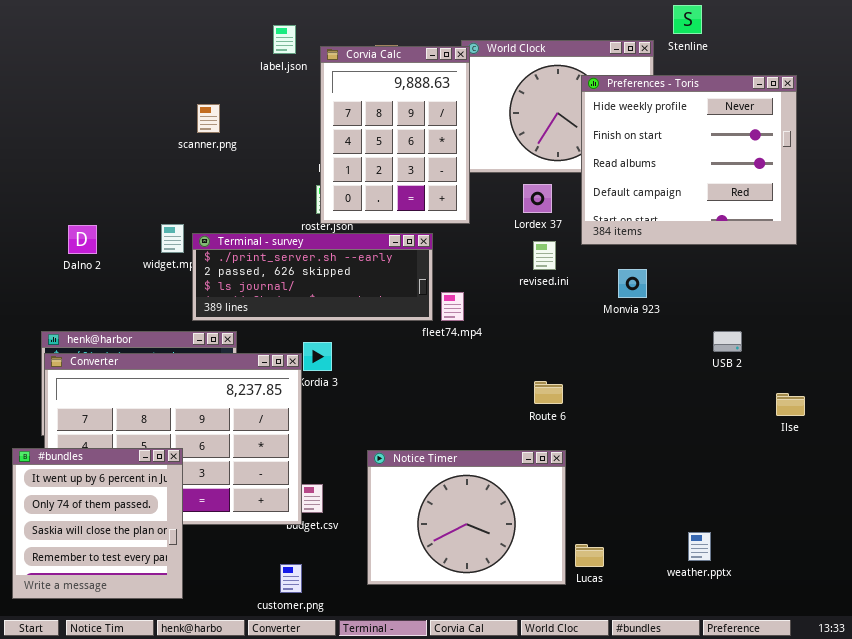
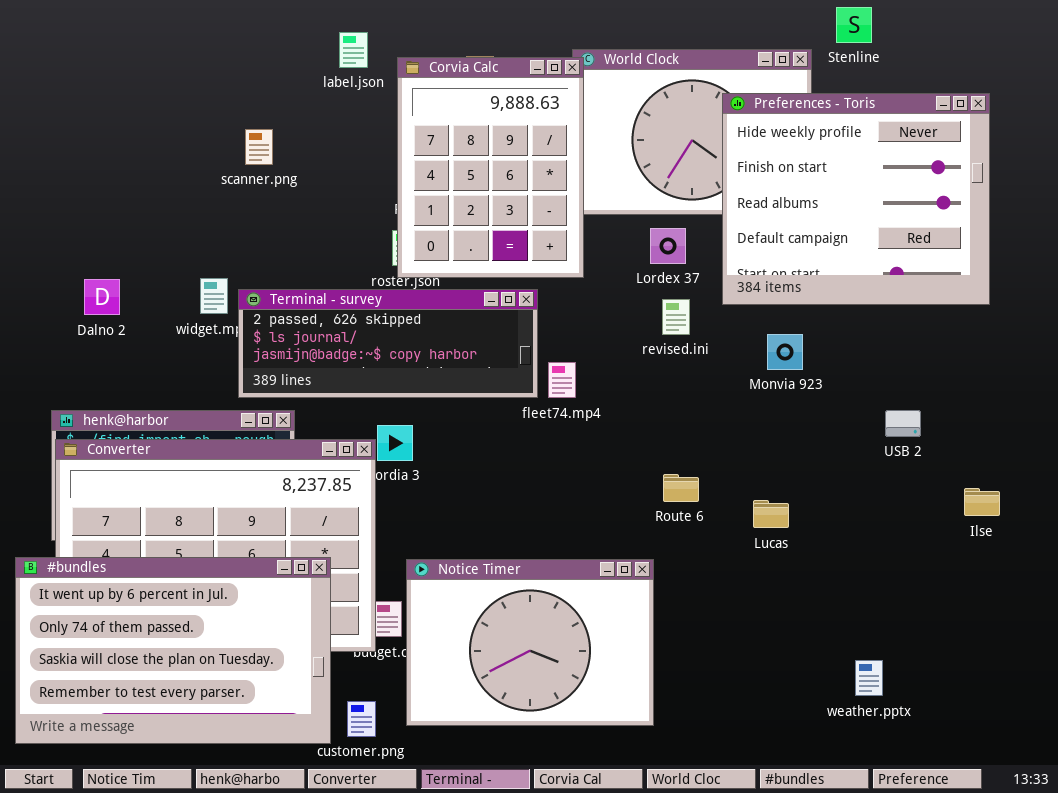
Terminal - survey: [192,233,433,321] -> [238,289,538,398], scrolled down 1 row
#bundles: [12,448,183,599] -> [15,557,331,744], resized
Notice Timer: [367,450,566,585] -> [406,559,654,726], moved
Lucas: [575,544,604,567] -> [753,500,789,528], moved

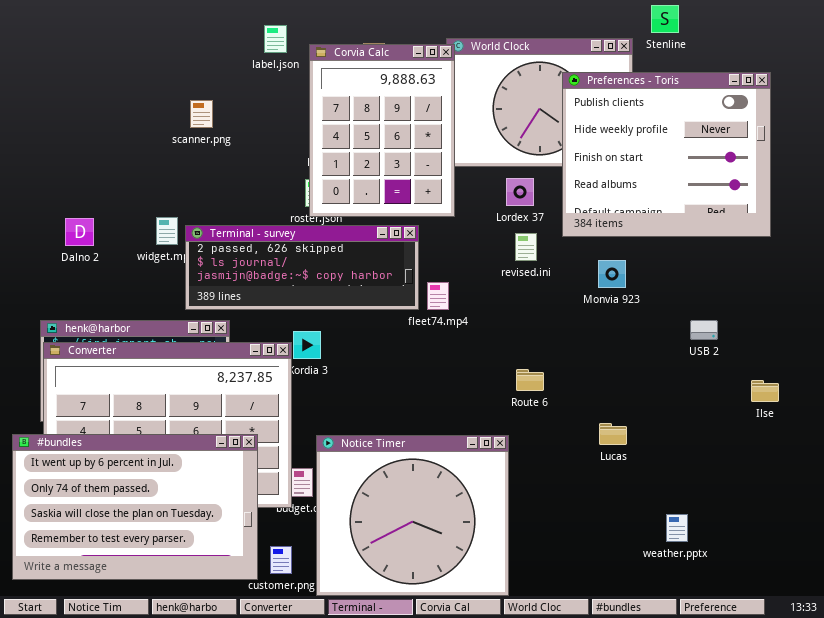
Preferences - Toris: [722,93,990,305] -> [562,72,771,237], scrolled up 1 row
Lucas: [753,500,789,528] -> [599,423,627,445], moved
Notice Timer: [406,559,654,726] -> [316,435,509,596], resized

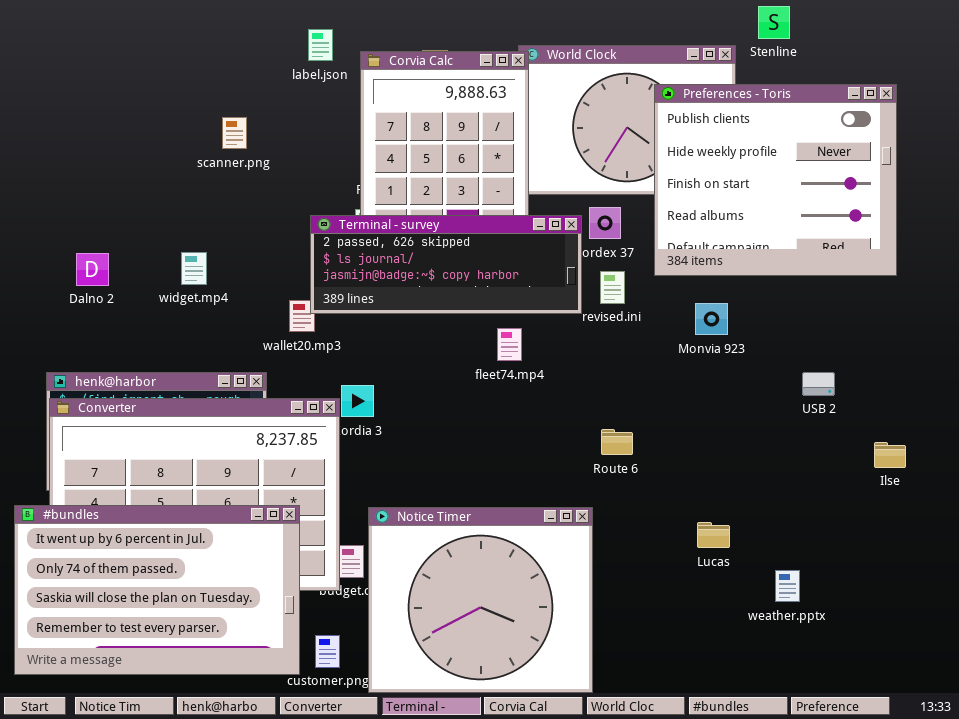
Terminal - survey: [185,225,419,310] -> [310,215,582,314], moved
Lucas: [599,423,627,445] -> [697,522,730,548], moved
weather.pptx: [666,514,688,542] -> [775,570,800,602], moved

